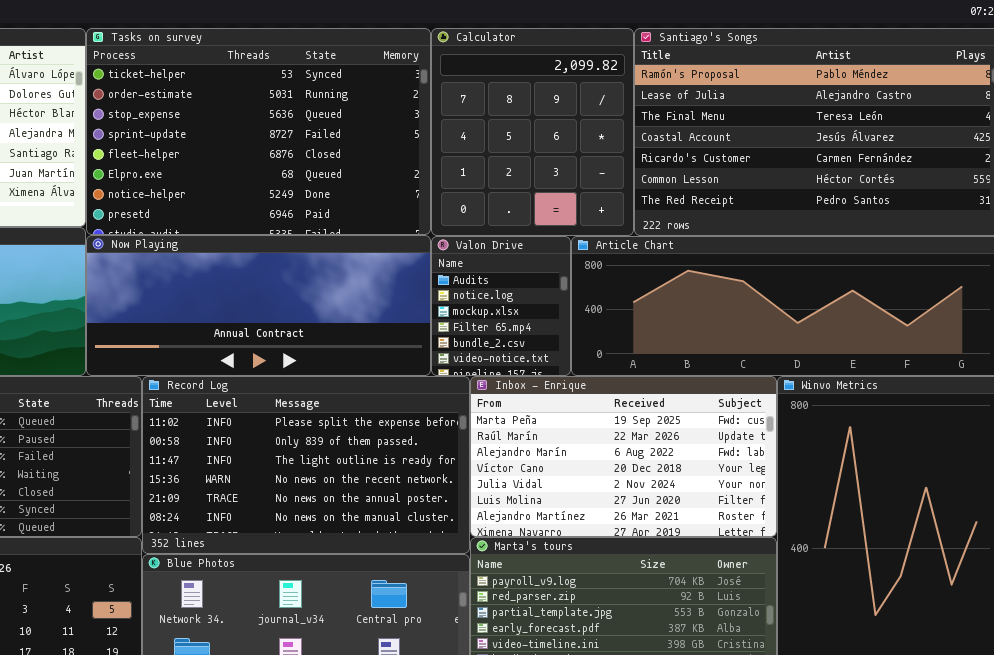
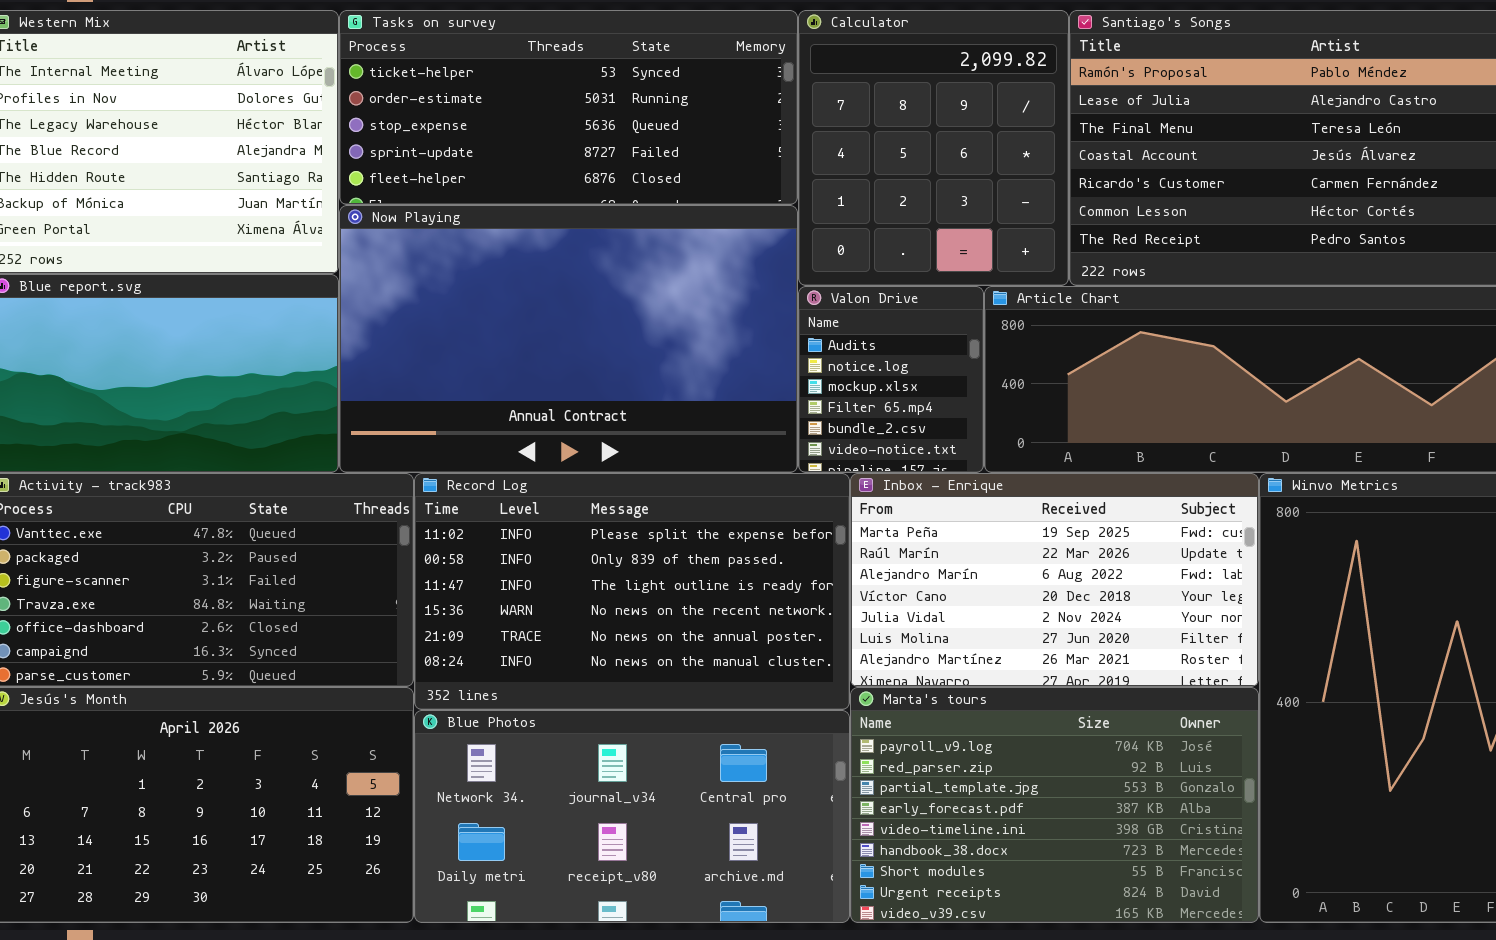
Tasks on survey: [86,28,431,235] -> [339,10,798,205], resized
Now Playing: [86,235,431,376] -> [339,205,798,473], resized

